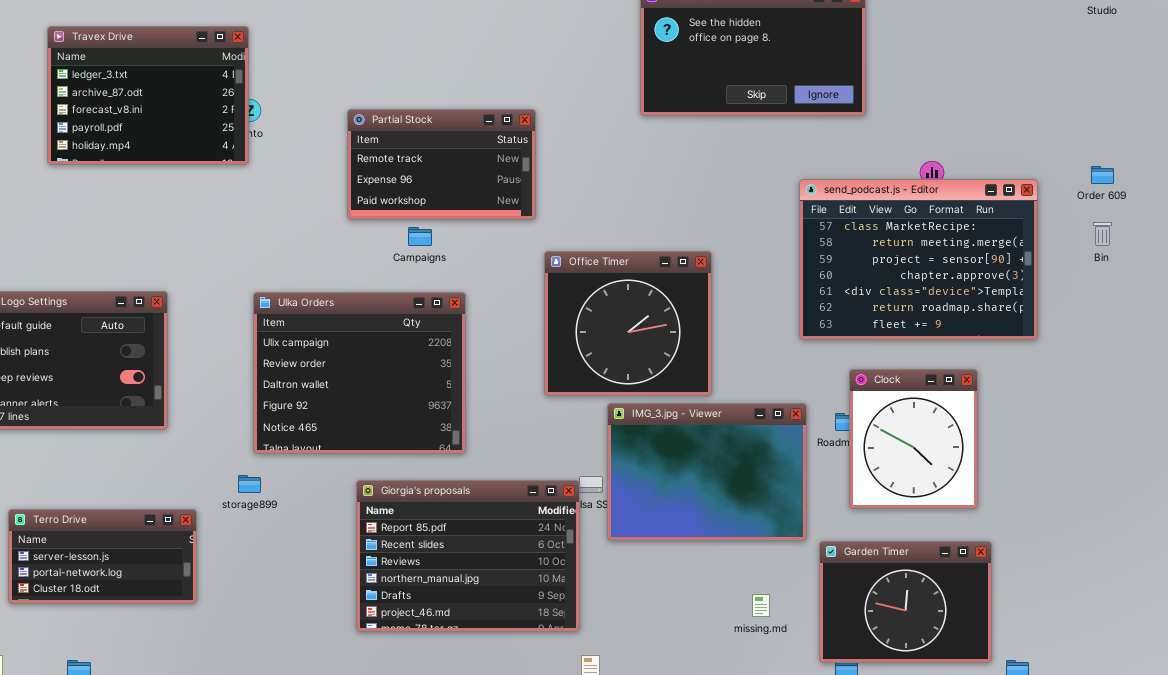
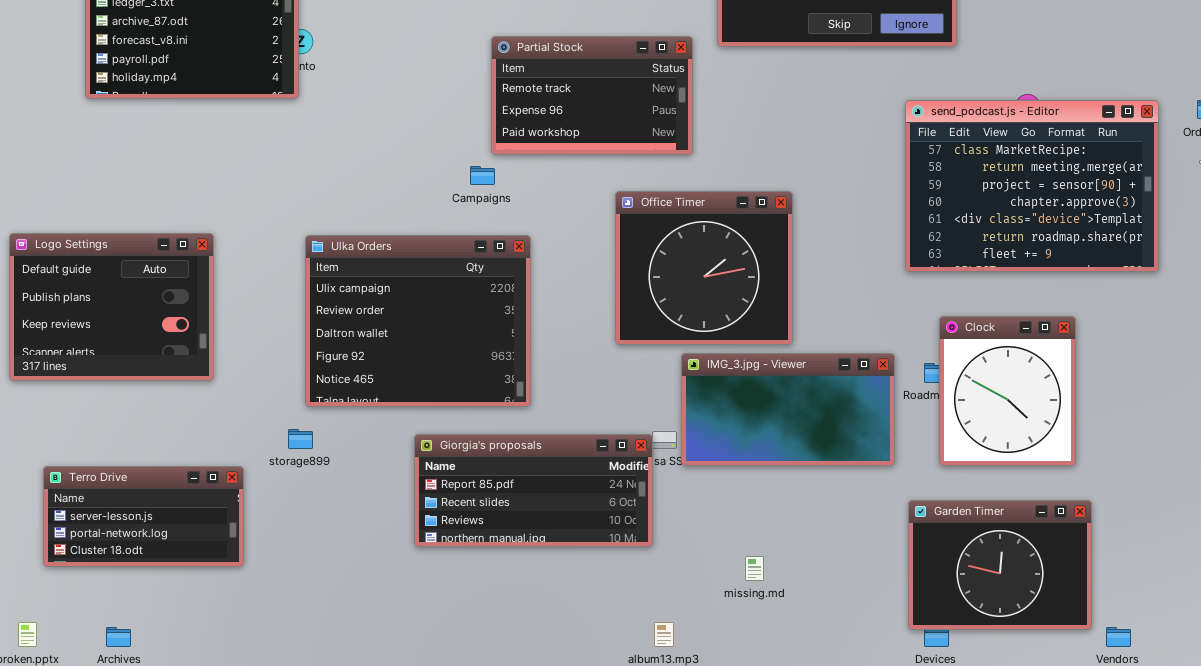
Partial Stock: [347,109,536,220] -> [491,36,693,155], moved
send_podcast.js - Editor: [799,179,1038,340] -> [905,100,1159,272], moved
IMG_3.jpg - Viewer: [607,403,807,541] -> [681,353,895,466], resized
Giorgia's proposals: [356,480,580,632] -> [414,434,653,547], resized
missing.md: [752,594,770,617] -> [745,556,764,581], moved

